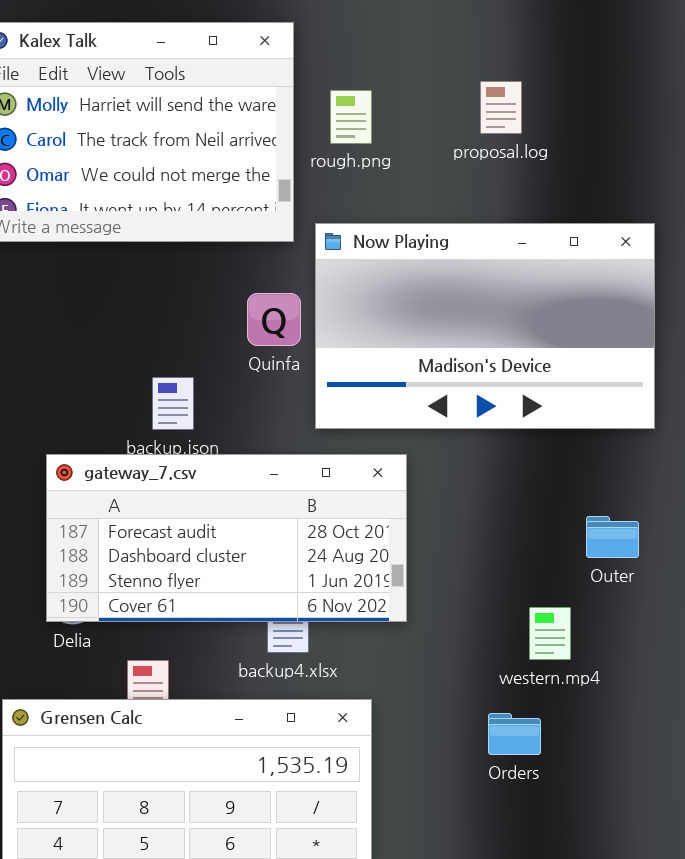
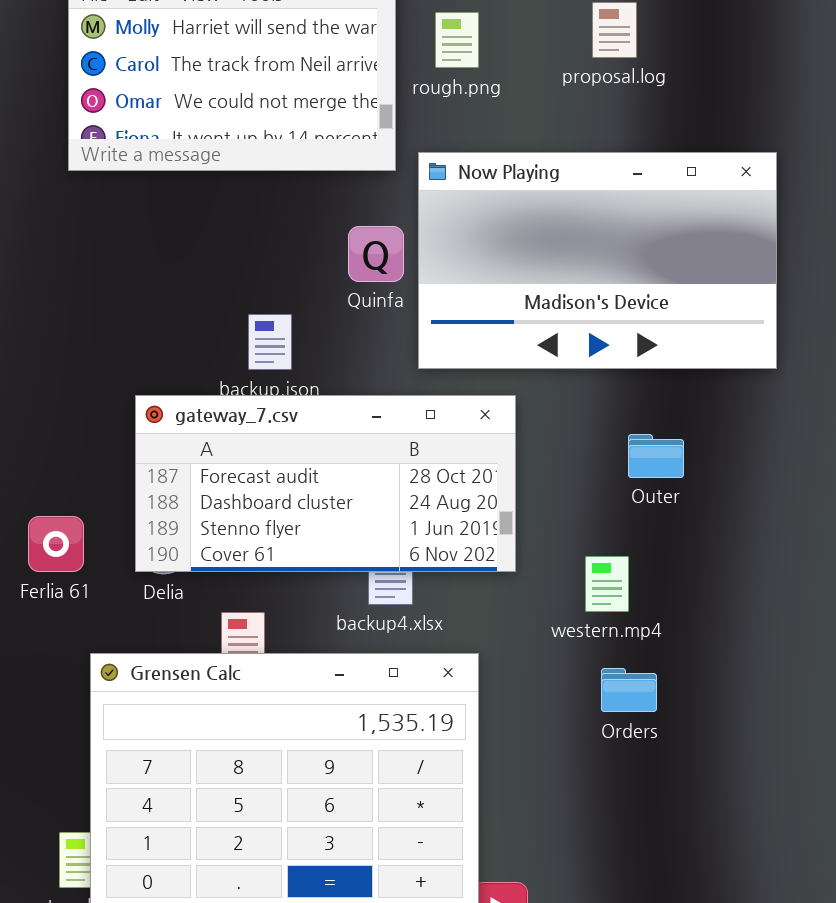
Outer: [586,516,639,558] -> [628,434,684,478], moved
western.mp4: [529,607,571,660] -> [585,556,629,612], moved

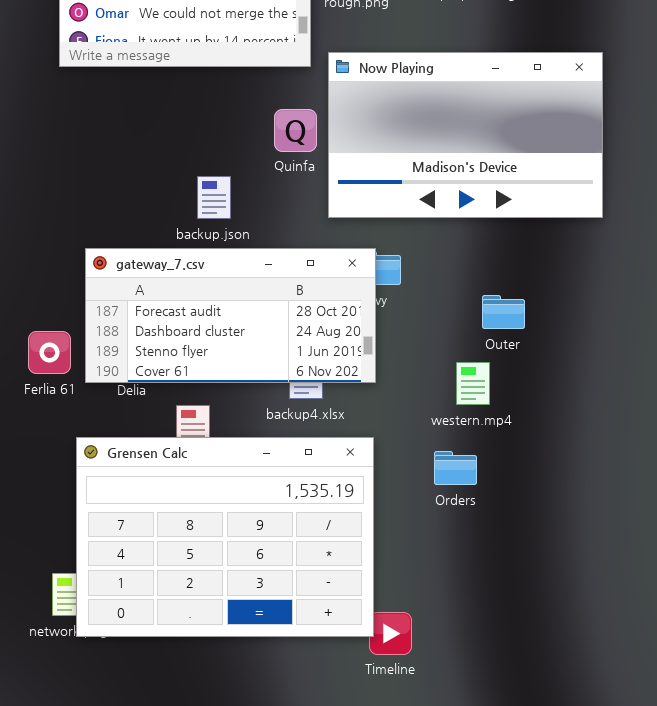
gateway_7.csv: [135,395,516,572] -> [85,248,376,383], moved
Outer: [628,434,684,478] -> [482,295,525,329], moved
Orders: [601,668,657,712] -> [434,451,477,485], moved

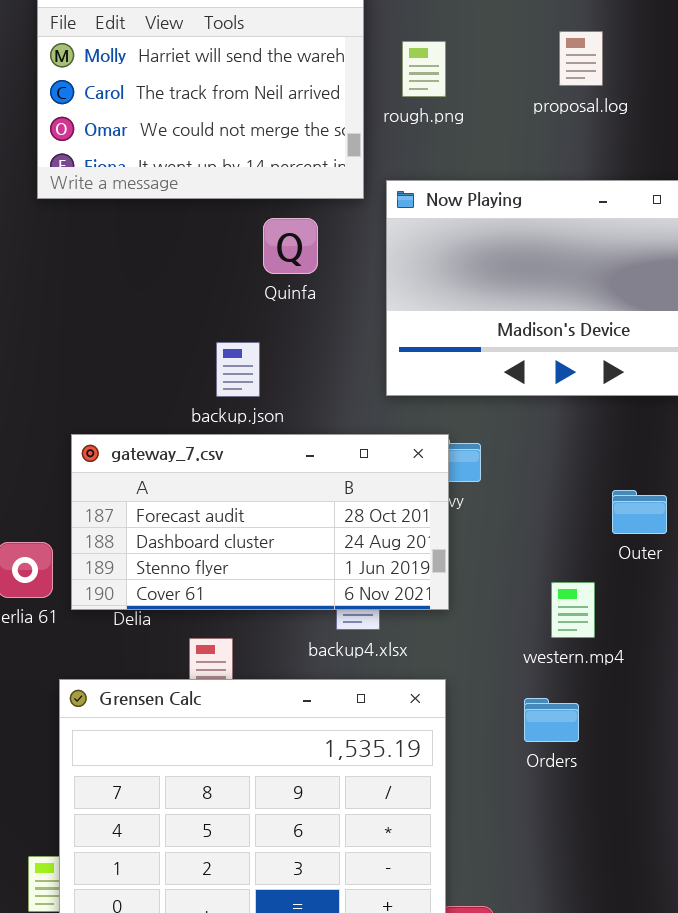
Quinfa: [274,109,317,152] -> [263,218,318,274], moved
Outer: [482,295,525,329] -> [612,490,667,534], moved

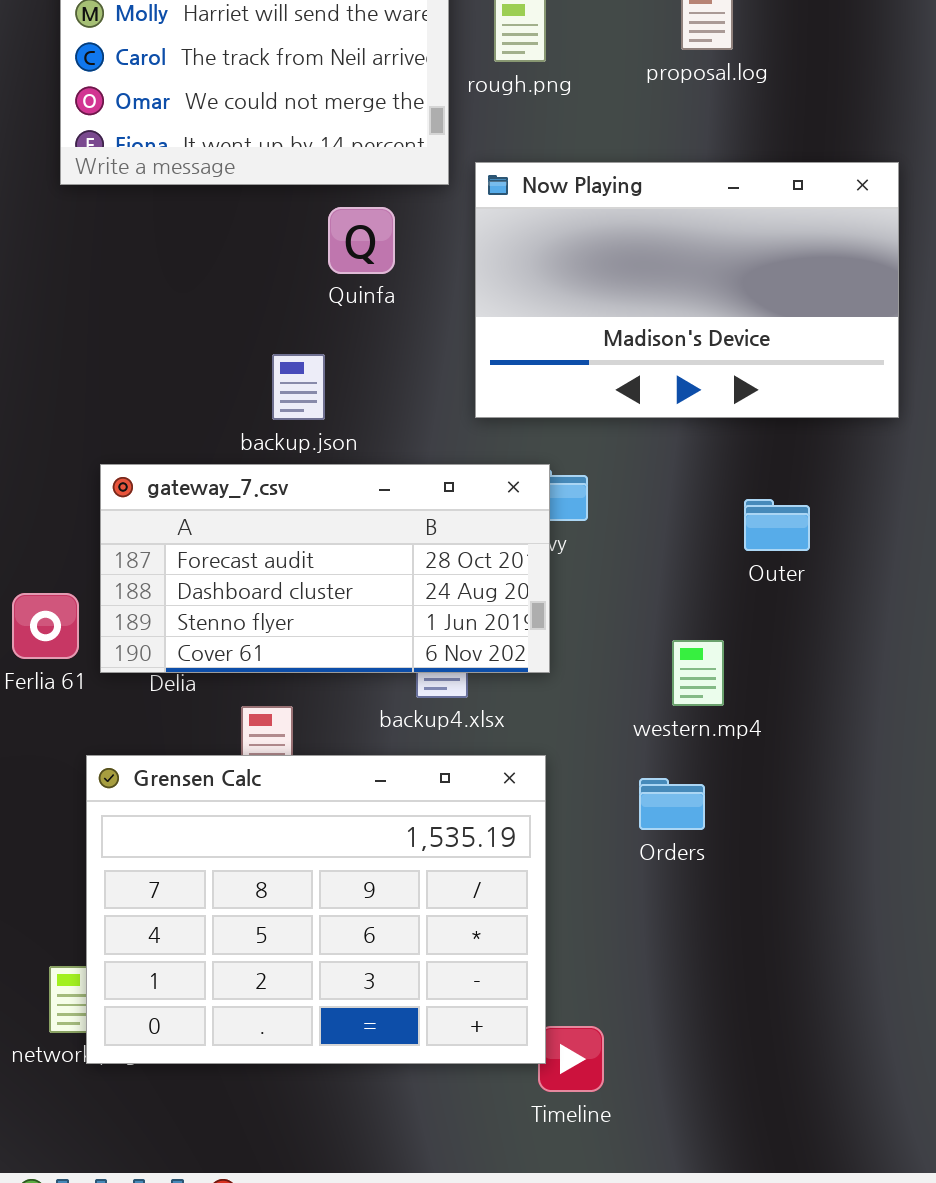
Outer: [612,490,667,534] -> [744,499,810,551], moved

